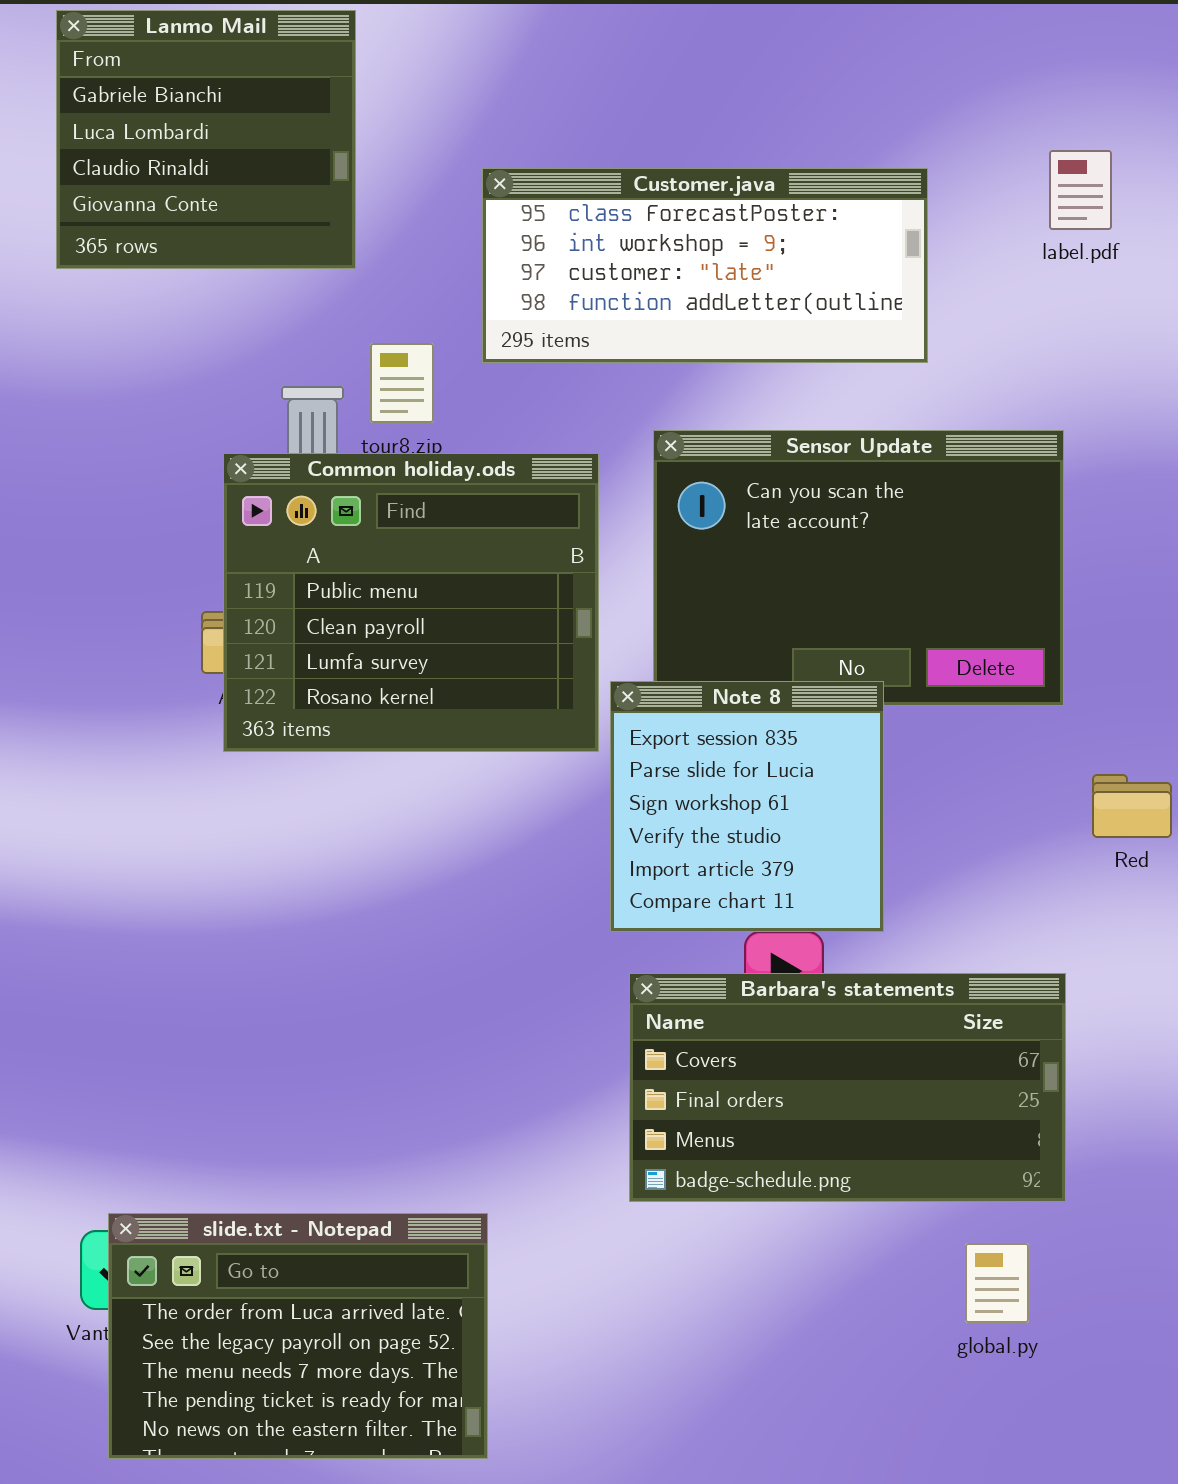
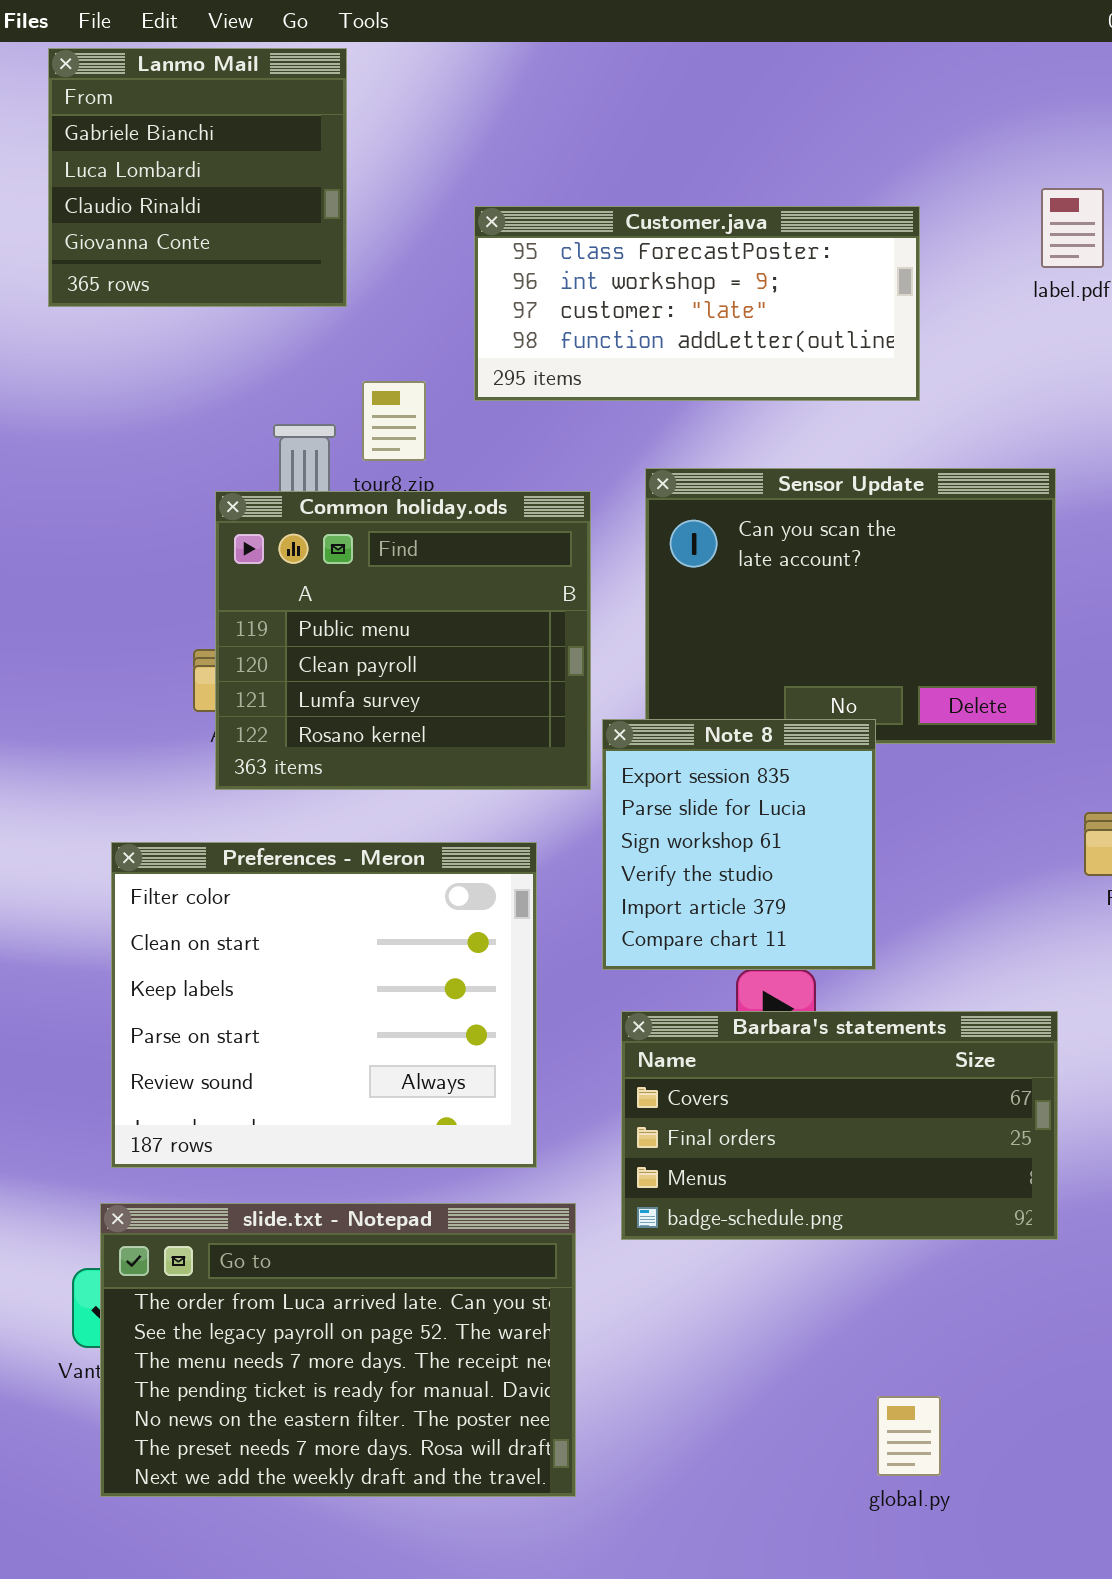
Preferences - Meron: none -> [111,842,537,1168], opened
slide.txt - Notepad: [108,1213,488,1459] -> [100,1203,576,1497], resized
global.py: [965,1243,1029,1323] -> [877,1396,941,1476], moved

